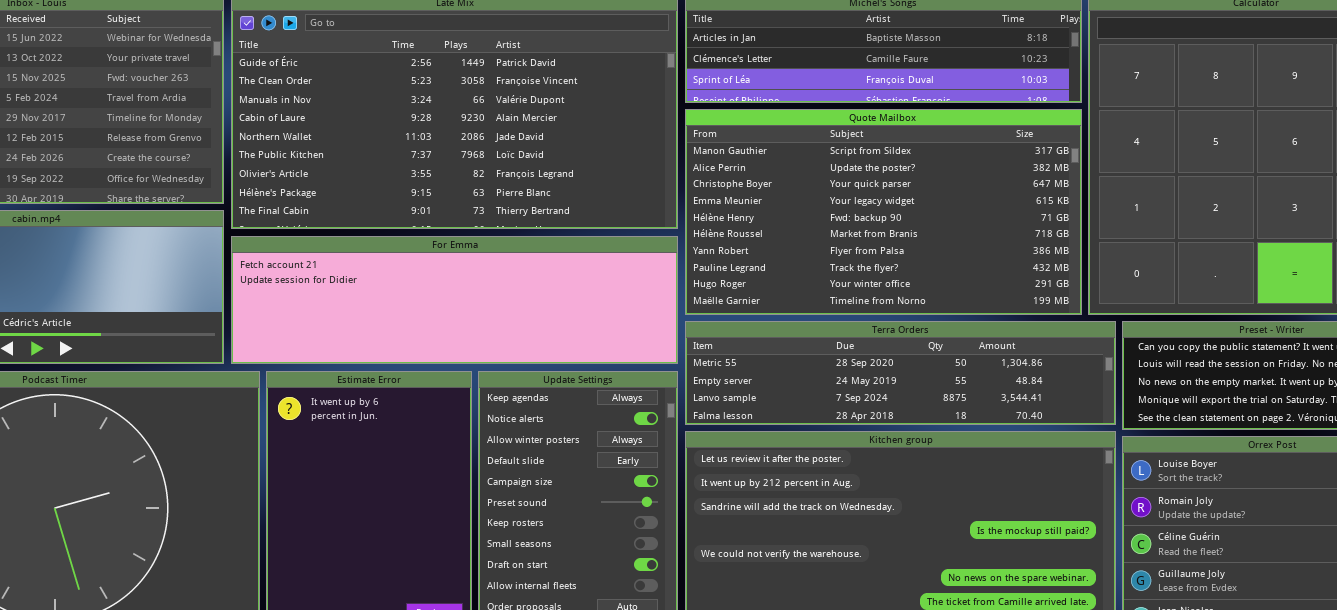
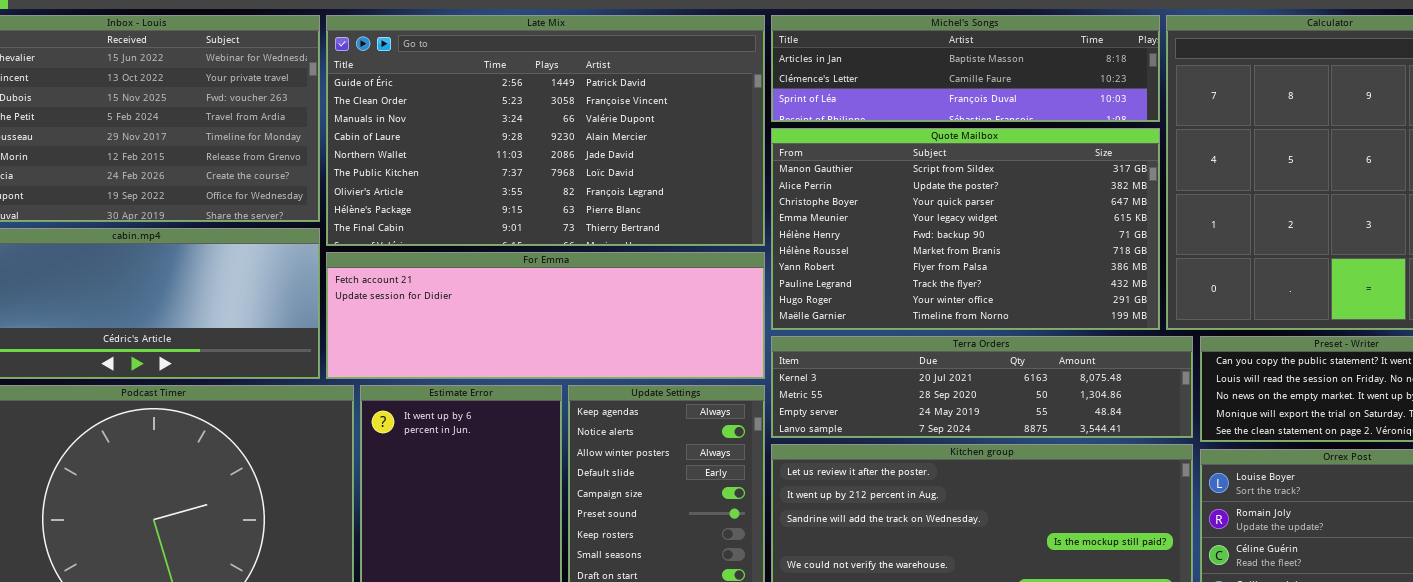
Terra Orders: [685,321,1116,425] -> [771,336,1193,438], scrolled up 1 row

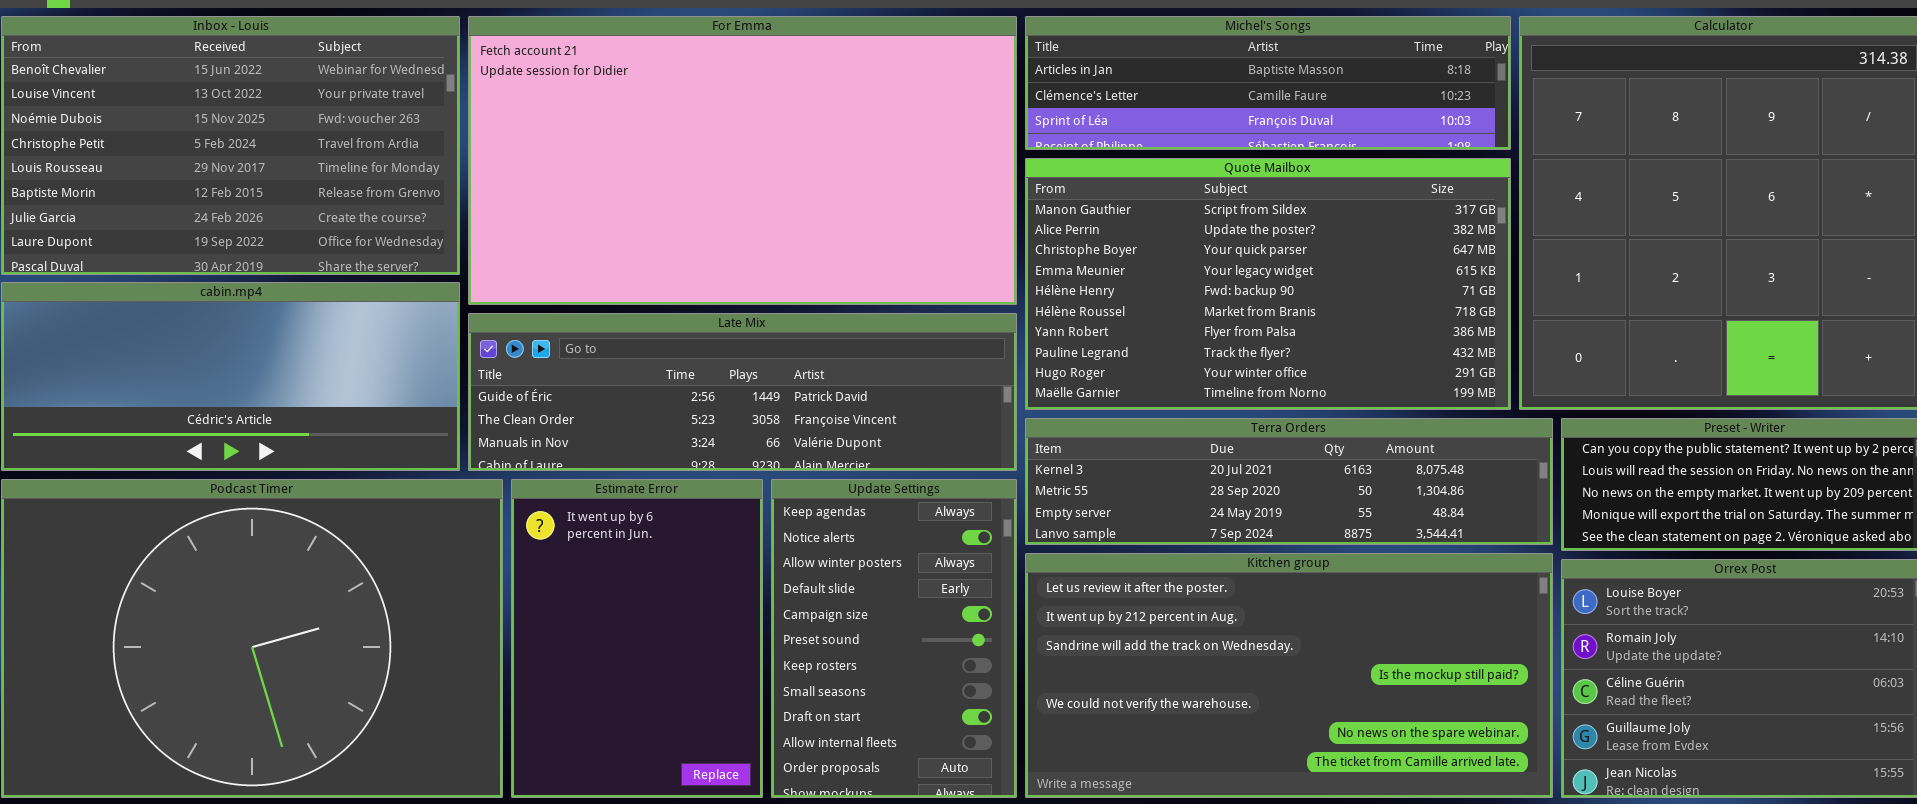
Late Mix: [326,15,765,246] -> [468,313,1017,471], moved, resized
For Emma: [326,252,765,379] -> [468,16,1017,305], moved, resized

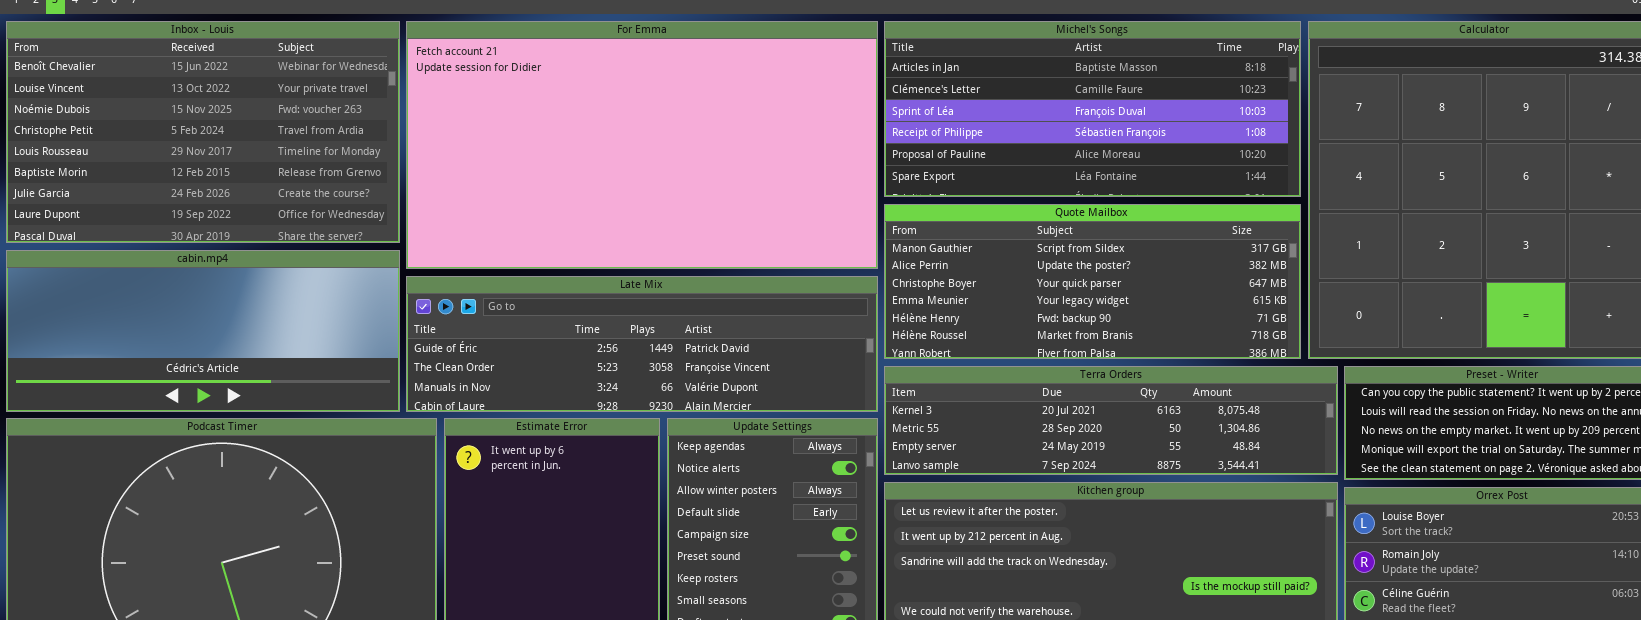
Michel's Songs: [1025,16,1511,150] -> [884,21,1301,197], resized
Quote Mailbox: [1025,158,1511,410] -> [884,204,1301,359], resized

